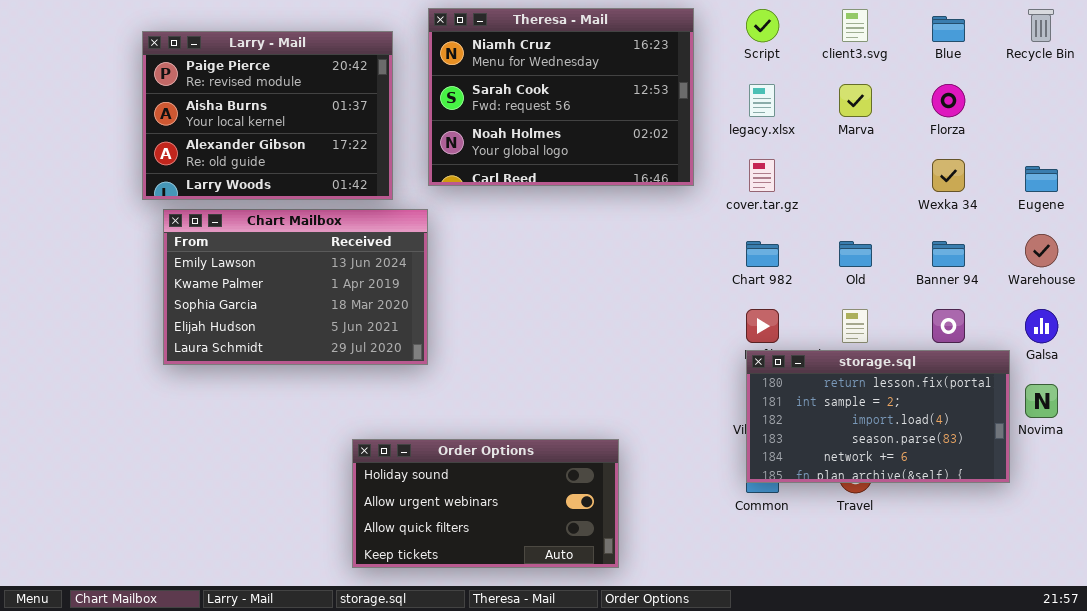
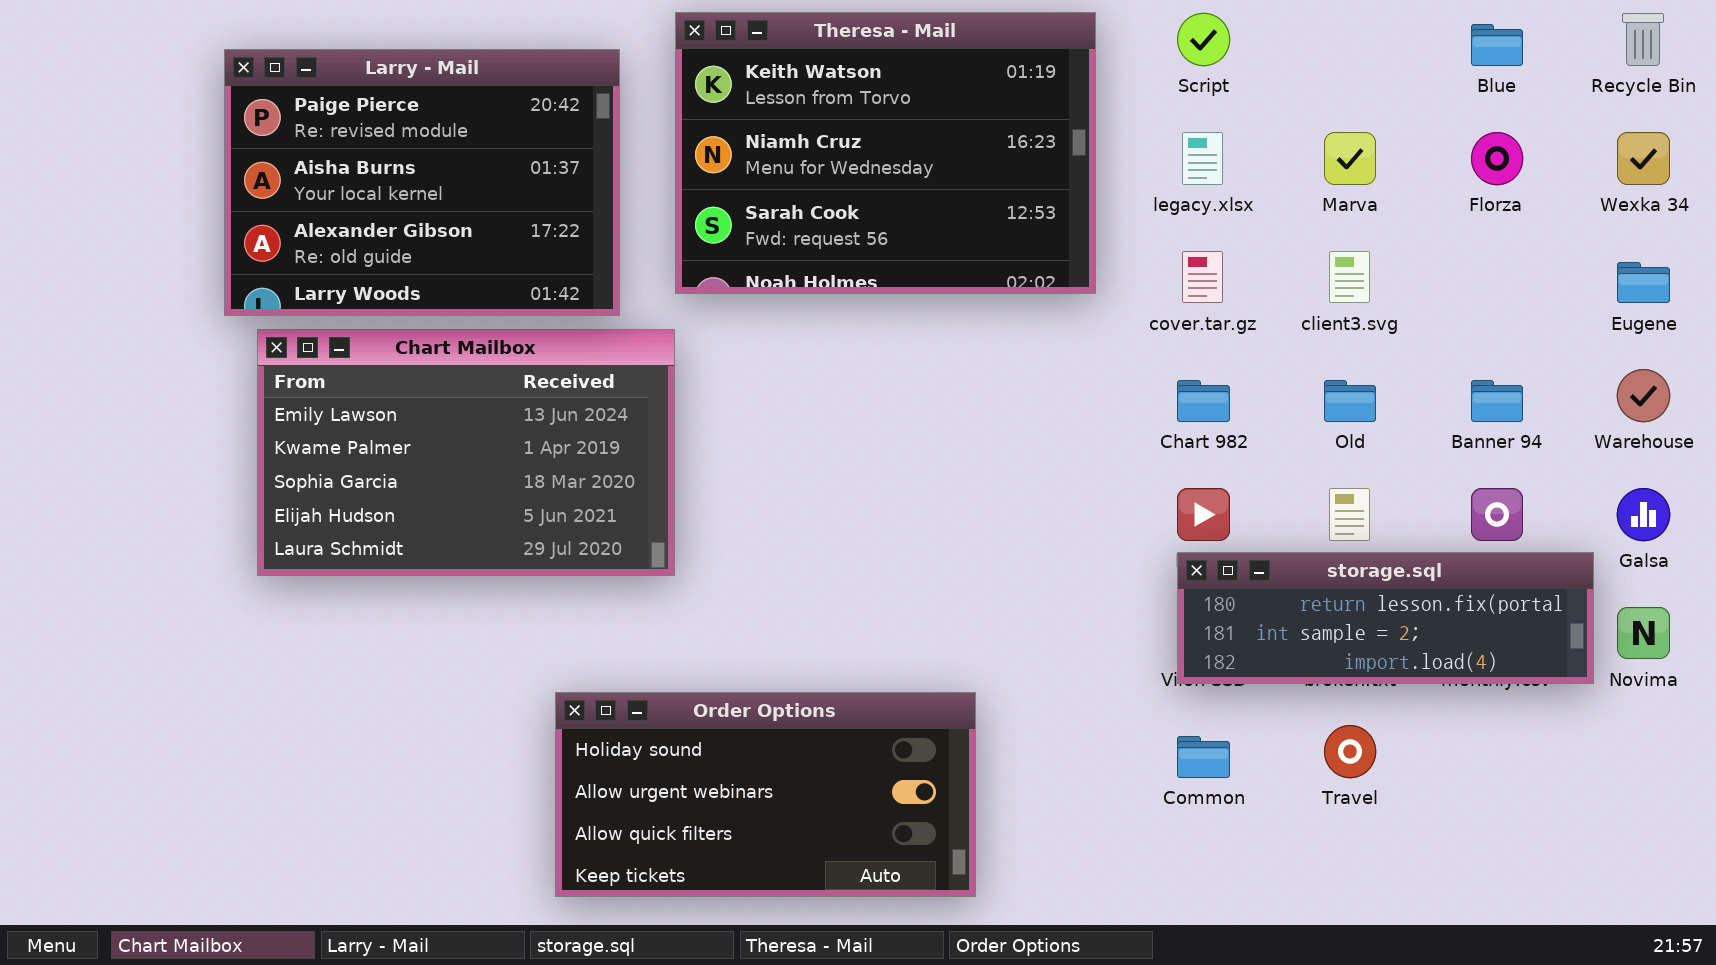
Theresa - Mail: [428,8,694,186] -> [675,12,1096,294], scrolled up 1 row
client3.svg: [842,9,868,42] -> [1329,251,1370,303], moved
Wexka 34: [932,159,965,192] -> [1617,132,1670,185], moved
storage.sql: [746,350,1010,483] -> [1177,552,1594,684], resized

